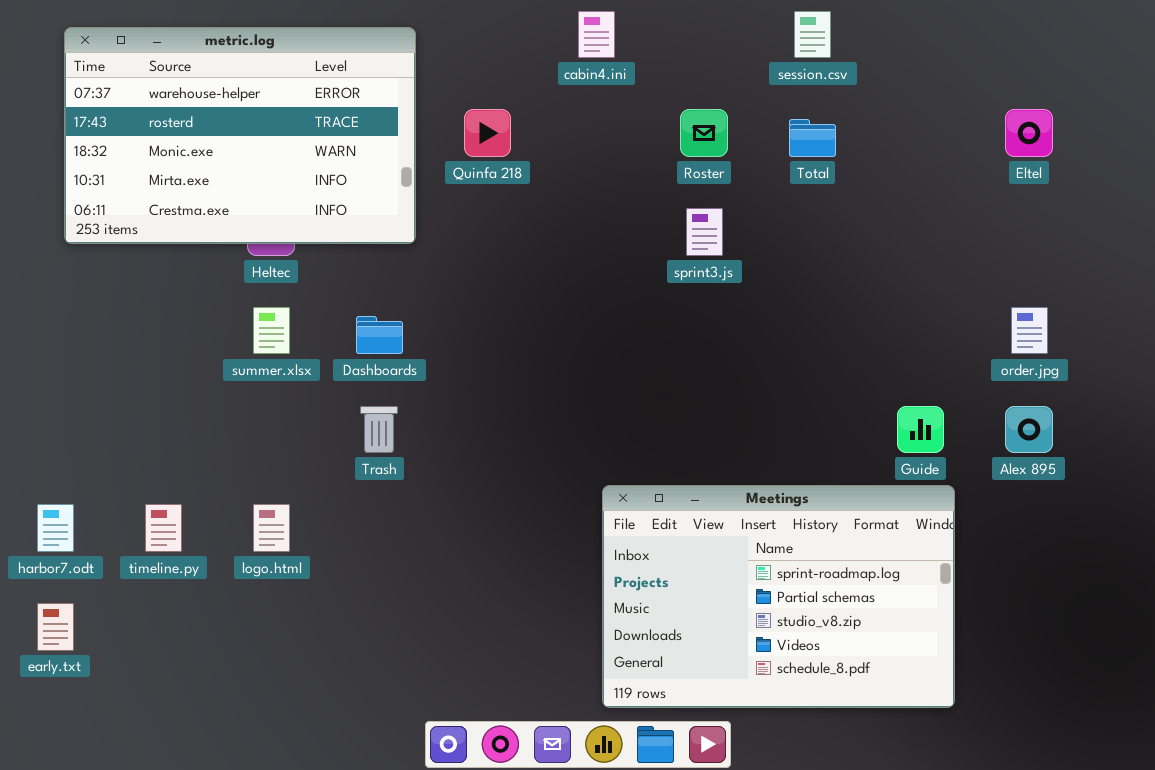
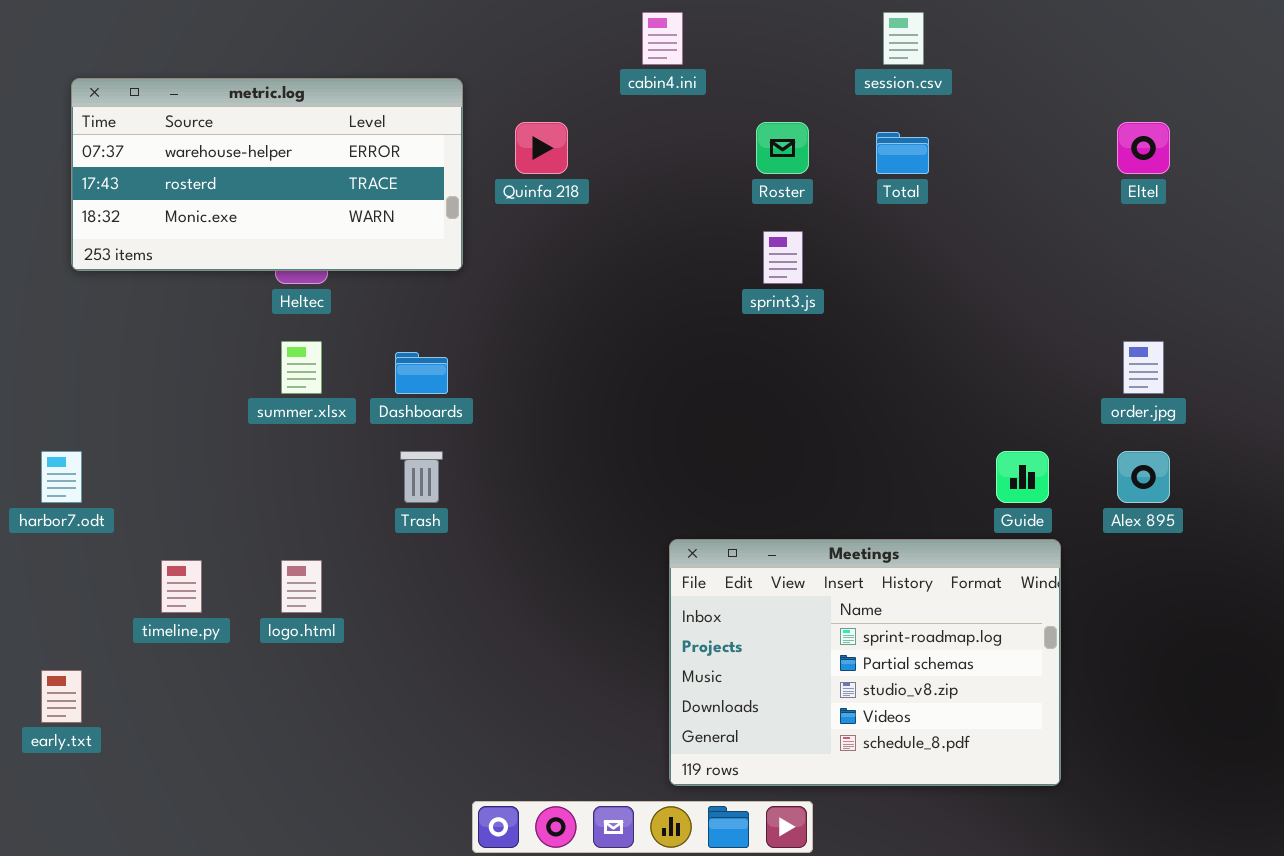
metric.log: [64,27,416,244] -> [71,78,463,271], resized
harbor7.odt: [37,504,74,552] -> [41,451,82,503], moved

